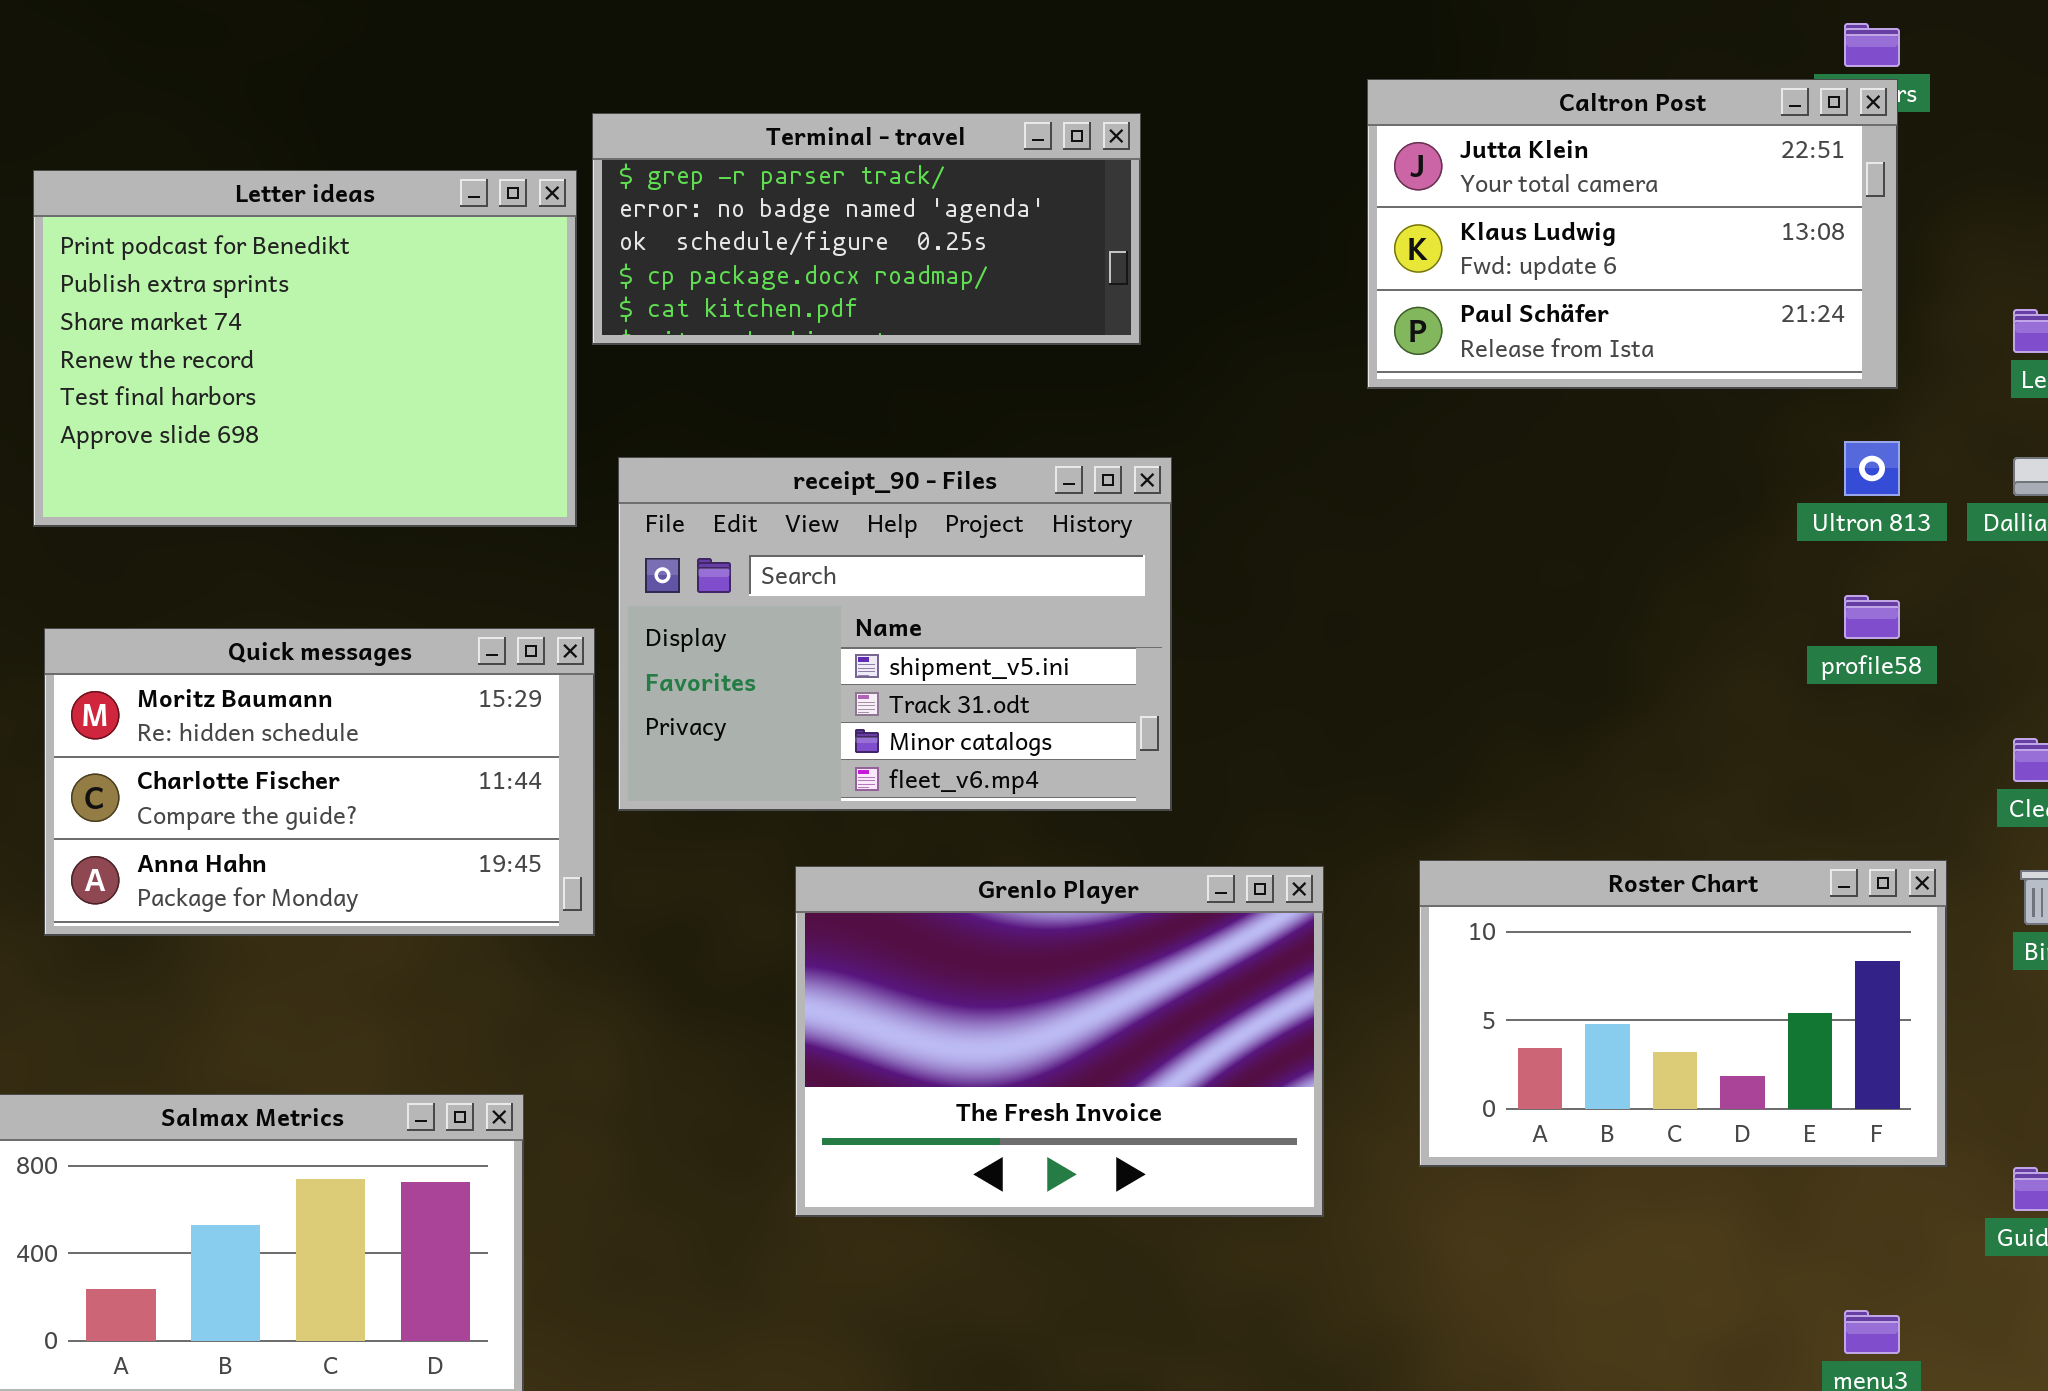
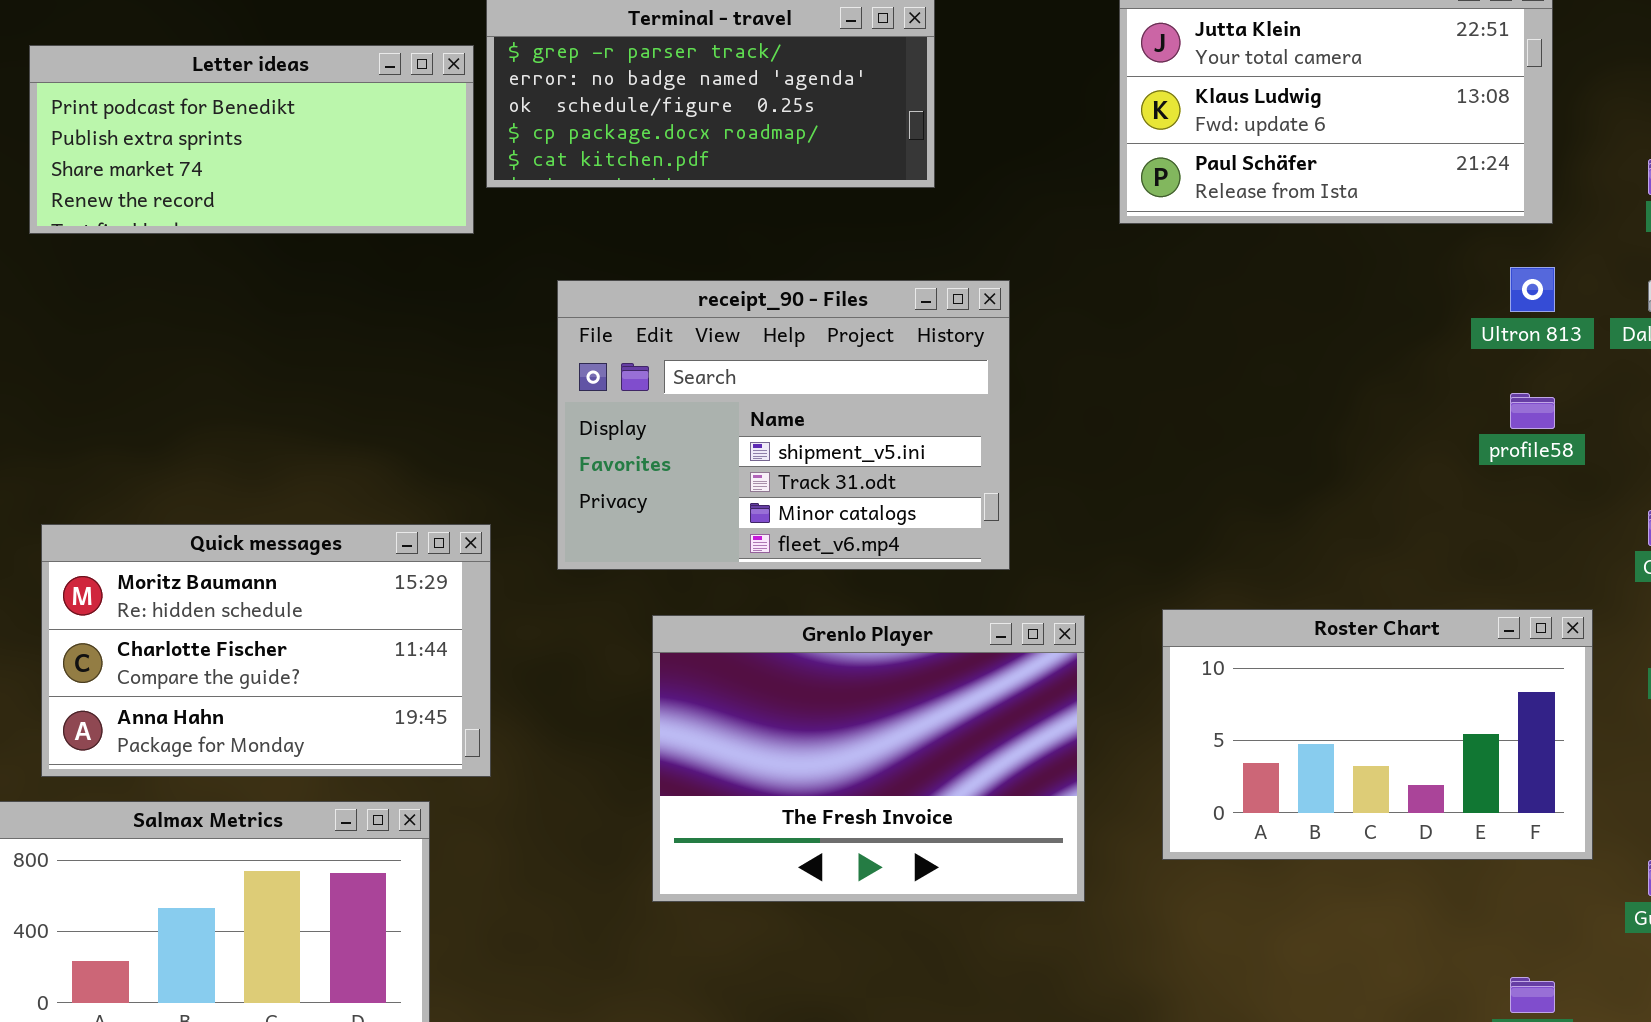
Letter ideas: [33,170,577,527] -> [29,45,474,234], resized
receipt_90 - Files: [618,457,1172,811] -> [557,280,1010,570], moved
Quick messages: [44,628,595,936] -> [41,524,491,777], moved

